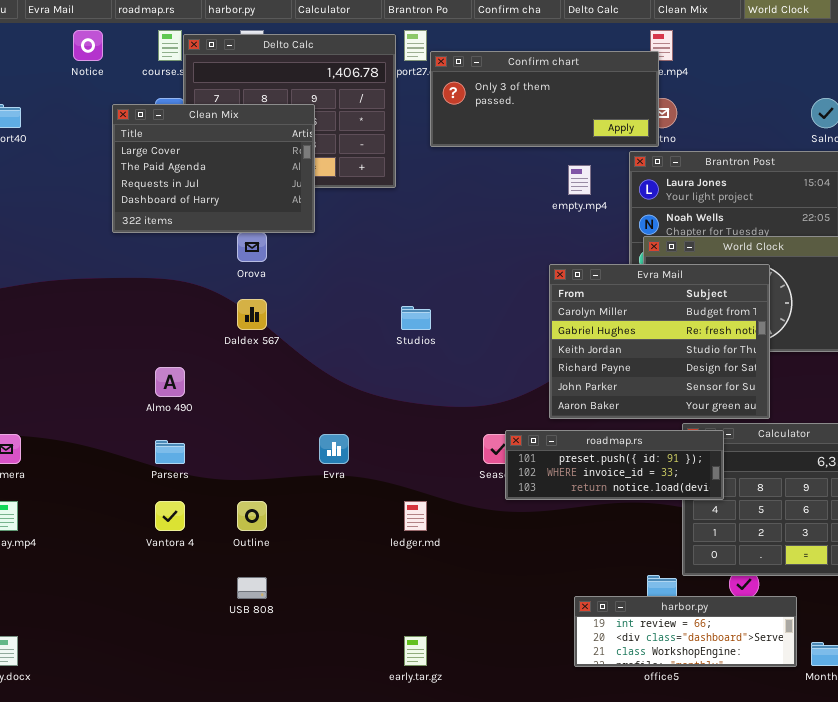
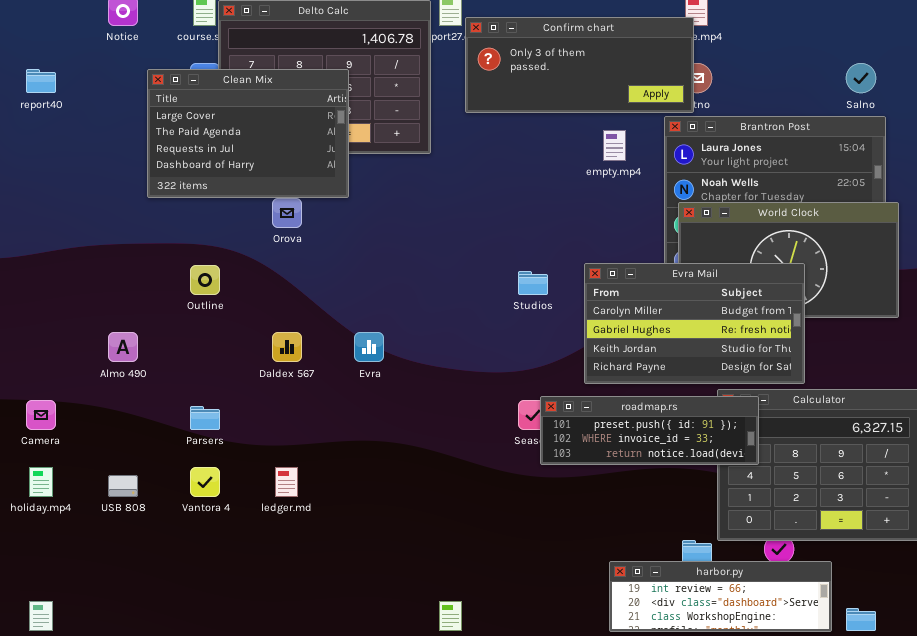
Evra Mail: [549,264,770,419] -> [584,263,805,384], resized
Daldex 567: [237,299,267,330] -> [272,332,302,362], moved
Studios: [401,306,431,330] -> [518,271,548,295], moved
Almo 490: [155,367,185,397] -> [108,332,138,362], moved
Evra: [319,434,349,464] -> [354,332,384,362], moved
Outline: [237,501,267,531] -> [190,265,220,295], moved
ledger.md: [404,501,427,531] -> [275,467,298,497], moved
USB 808: [237,577,267,599] -> [108,475,138,497], moved

